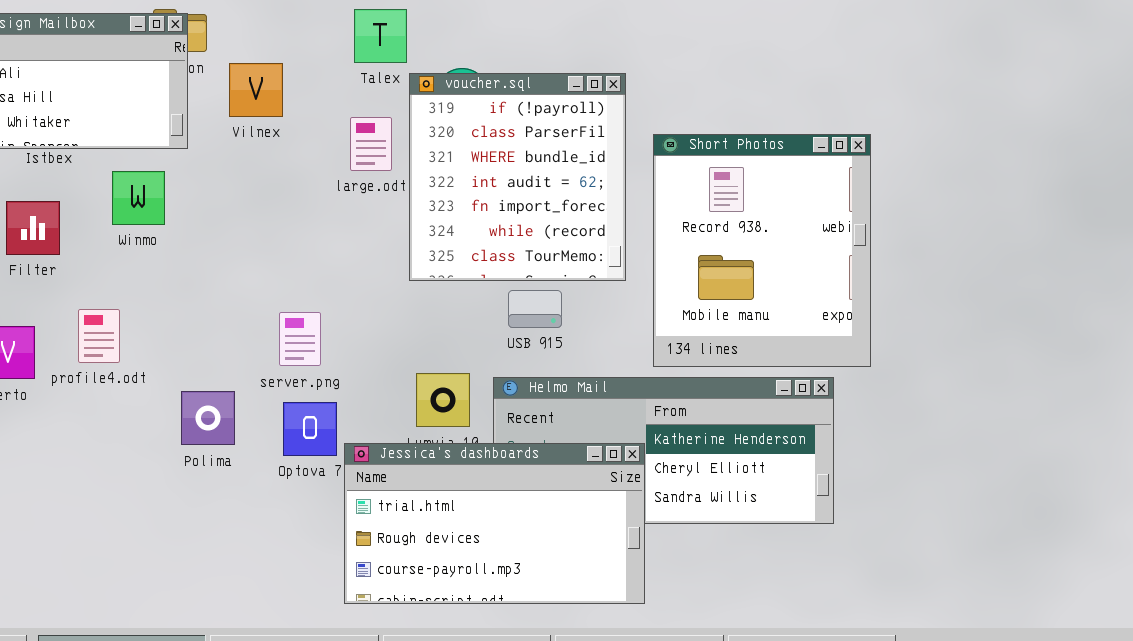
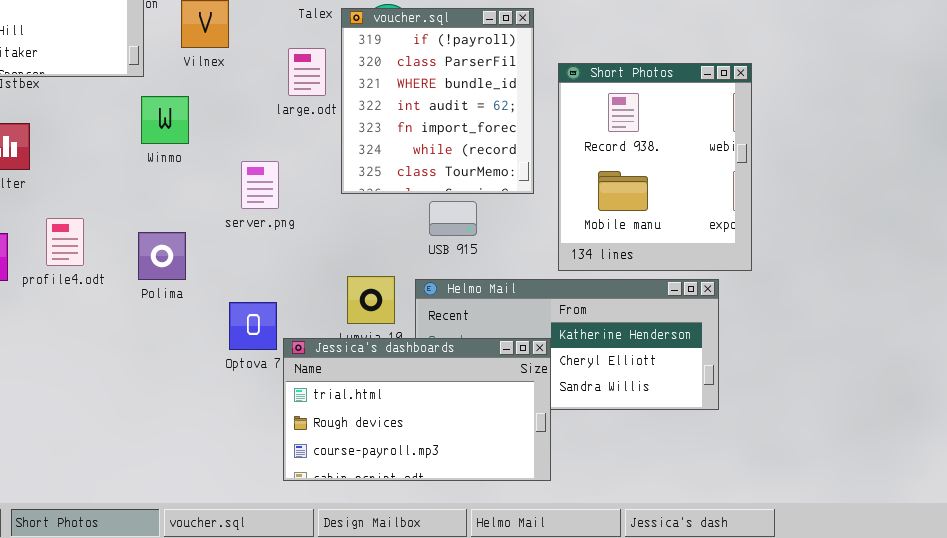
Winmo: [112,171,165,225] -> [141,96,189,144], moved
server.png: [279,312,321,366] -> [241,161,279,209], moved
Polima: [181,391,235,445] -> [138,232,186,280], moved

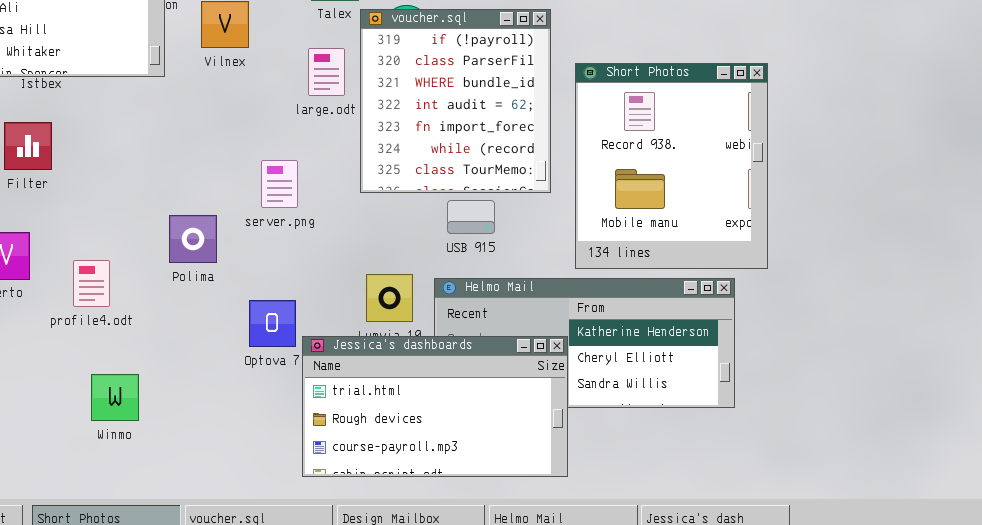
Winmo: [141,96,189,144] -> [91,374,139,421], moved
profile4.odt: [46,218,84,266] -> [73,260,110,307], moved
Polima: [138,232,186,280] -> [169,215,217,263], moved

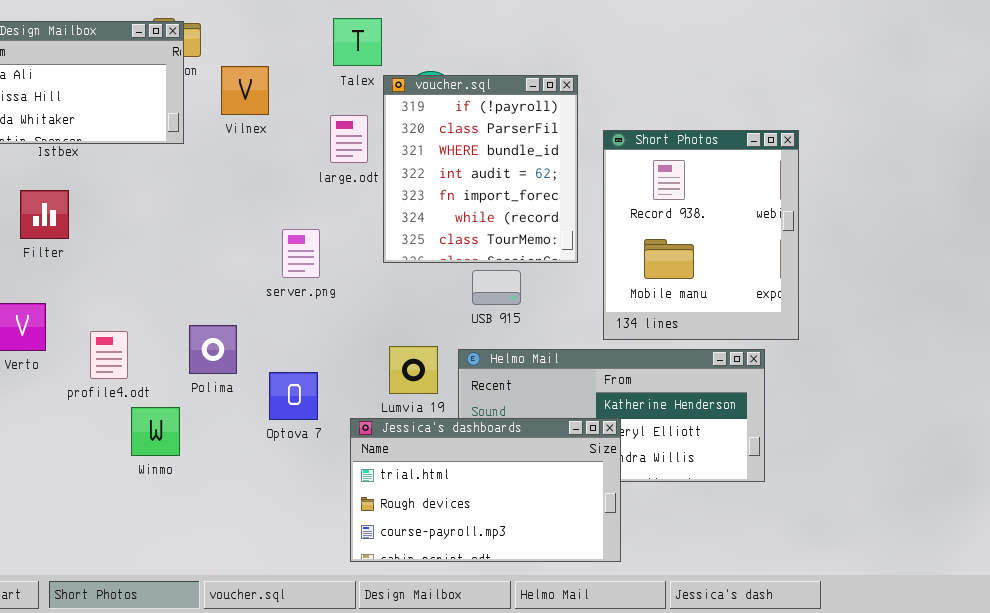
Polima: [169,215,217,263] -> [189,325,237,374], moved
Jessica's dashboards: [302,336,568,477] -> [350,418,621,562], moved
Winmo: [91,374,139,421] -> [131,407,180,456], moved

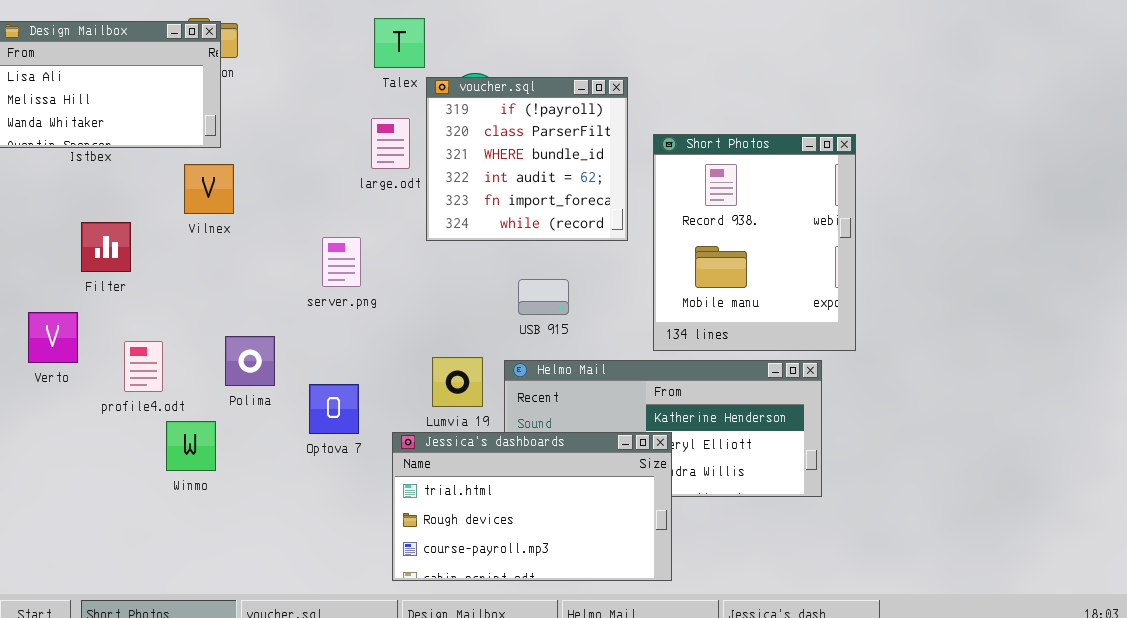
Vilnex: [221,66,269,115] -> [184,164,234,214], moved
voucher.sql: [383,75,578,263] -> [426,77,628,241], resized
Filter: [20,190,69,239] -> [81,222,131,272], moved

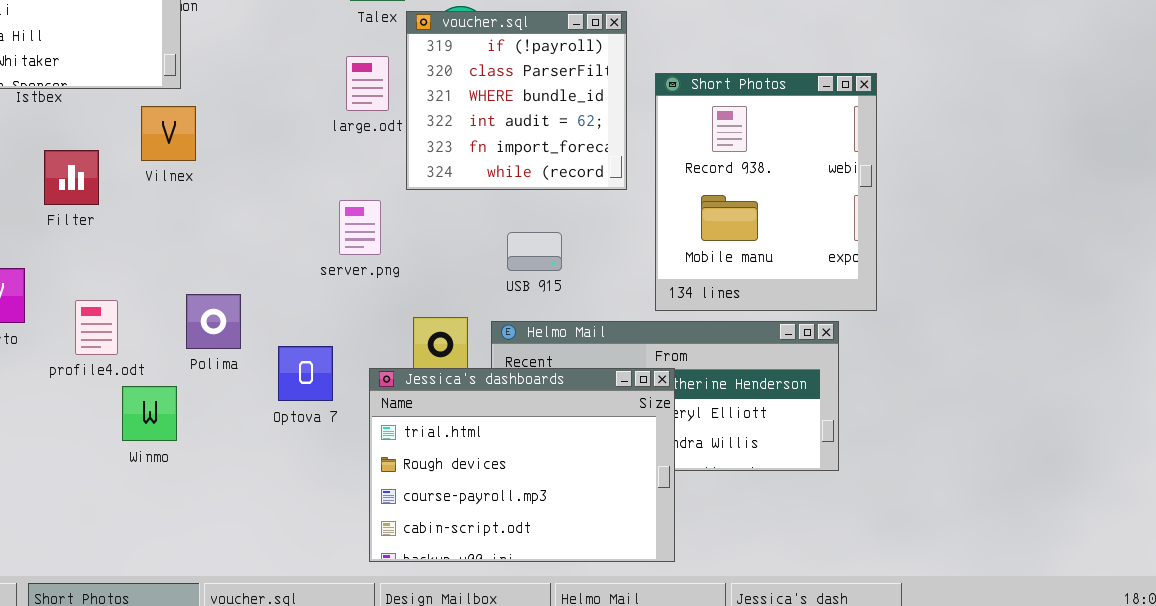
Filter: [81,222,131,272] -> [44,150,99,205], moved
server.png: [322,237,361,287] -> [339,200,381,255], moved
Jessica's dashboards: [392,432,672,581] -> [369,368,675,562], resized

